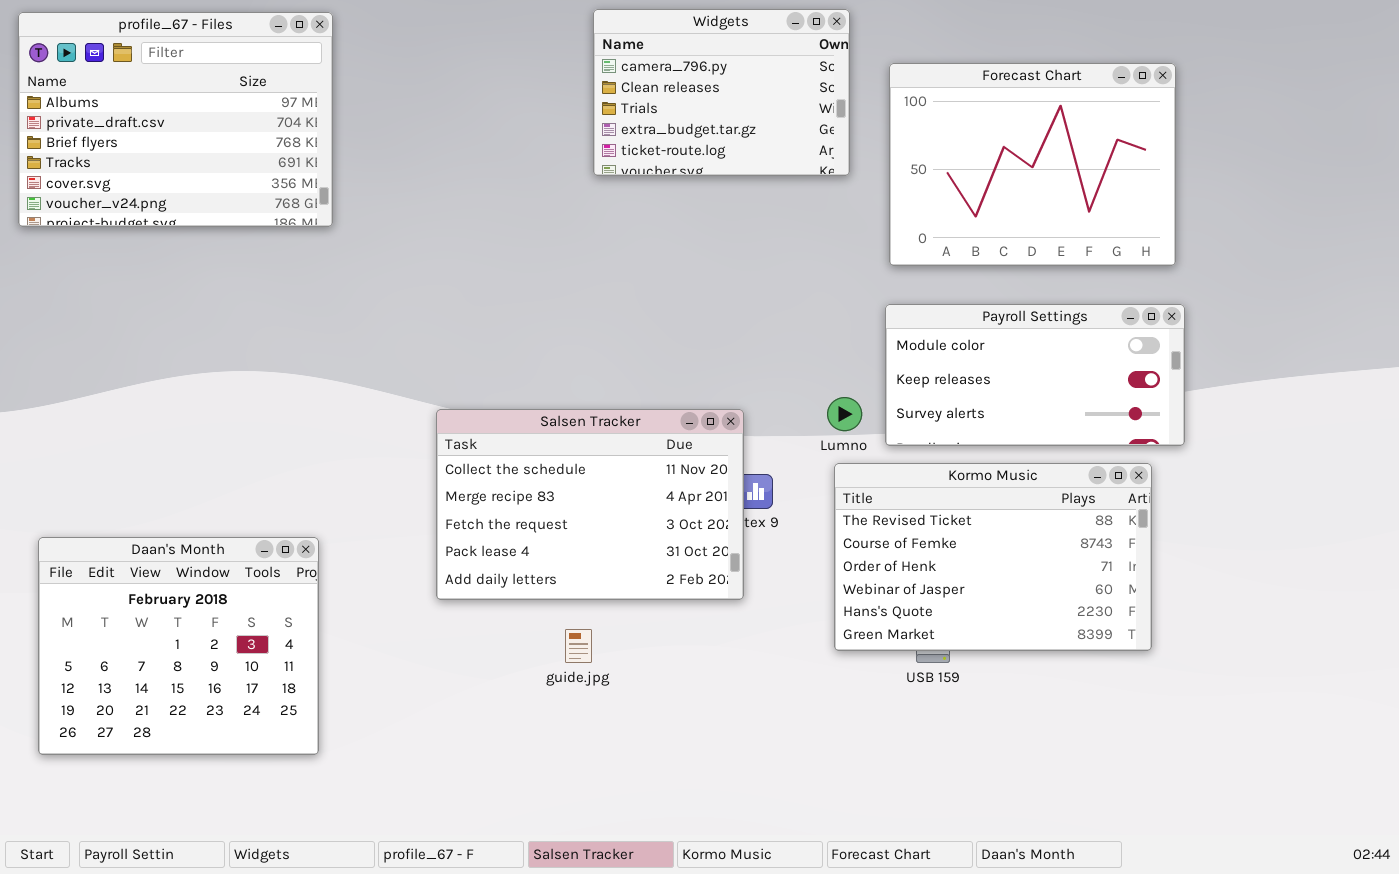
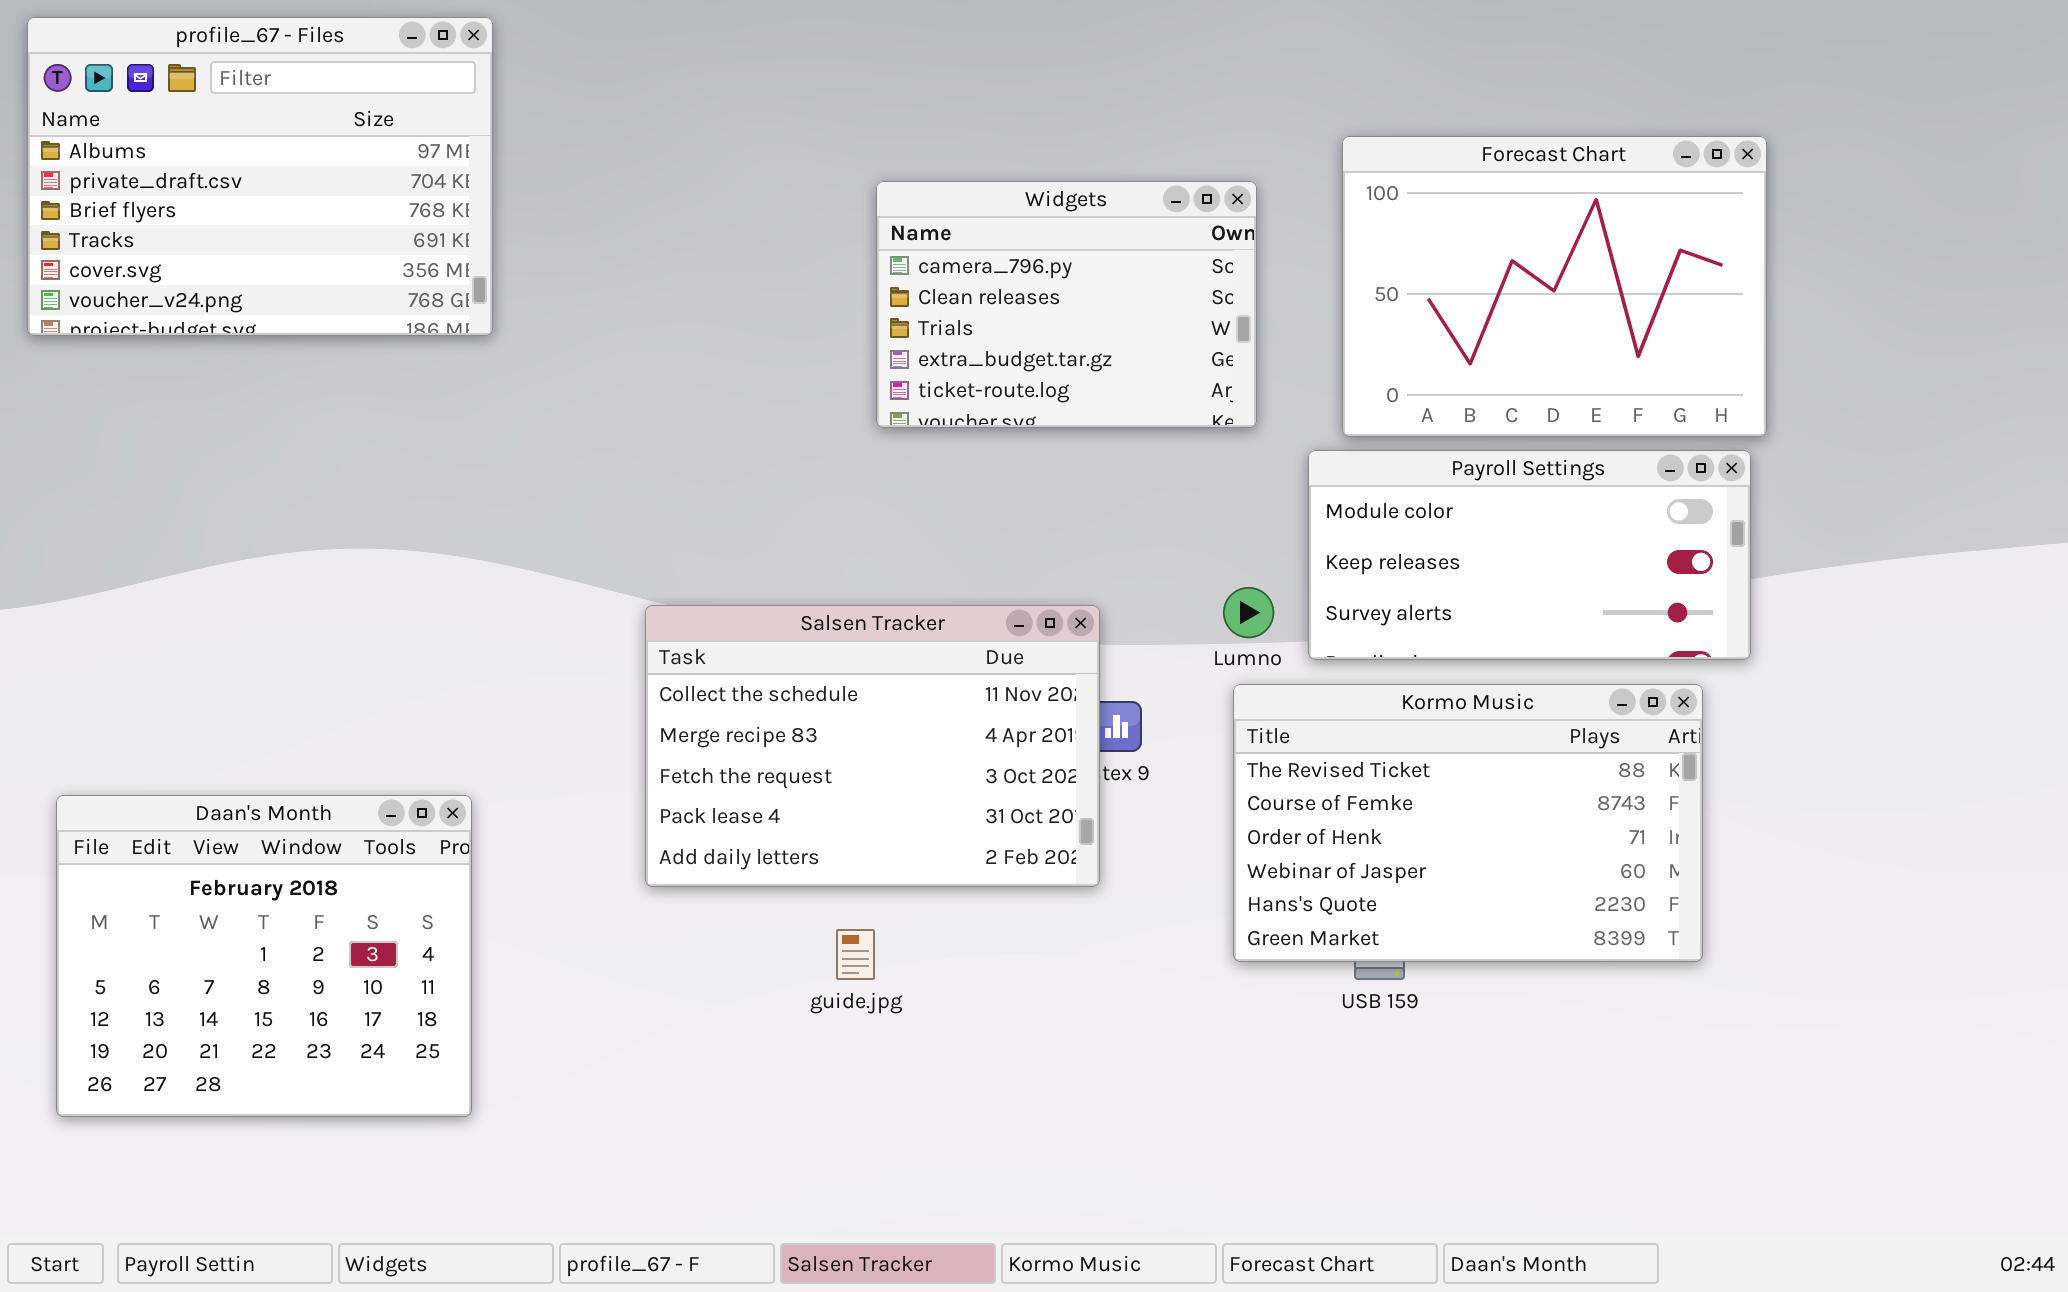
Widgets: [593,9,850,176] -> [876,181,1257,428], moved
Forecast Chart: [889,63,1176,266] -> [1342,136,1767,437], moved

